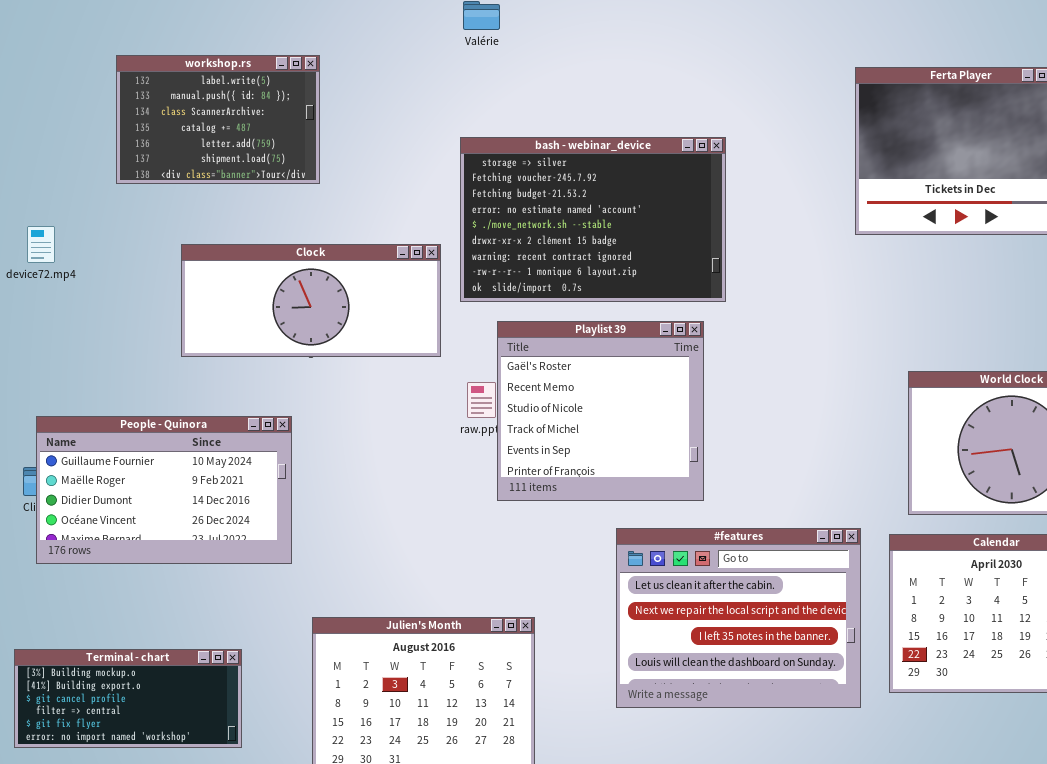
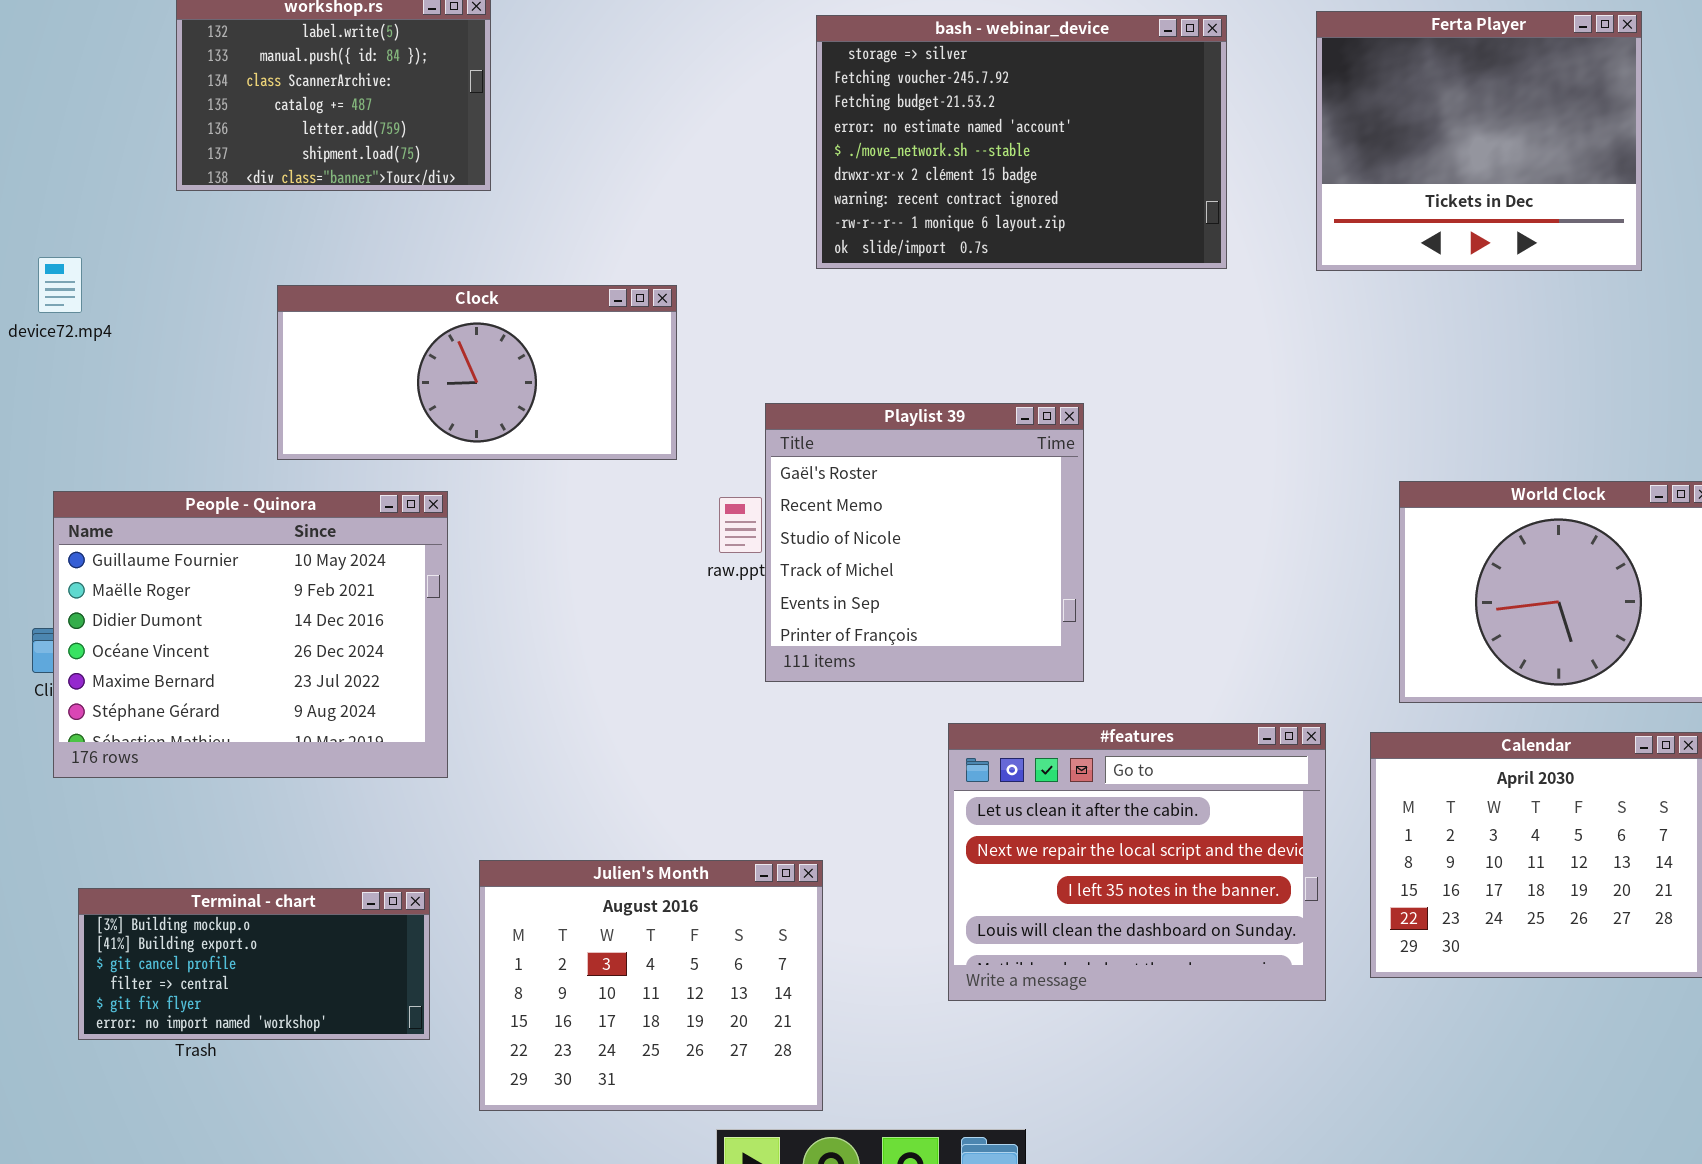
bash - webinar_device: [460,137,726,302] -> [816,15,1227,269], moved
People - Quinora: [36,416,292,564] -> [53,491,448,778], resized
Terminal - chart: [14,649,242,748] -> [78,888,430,1040], moved

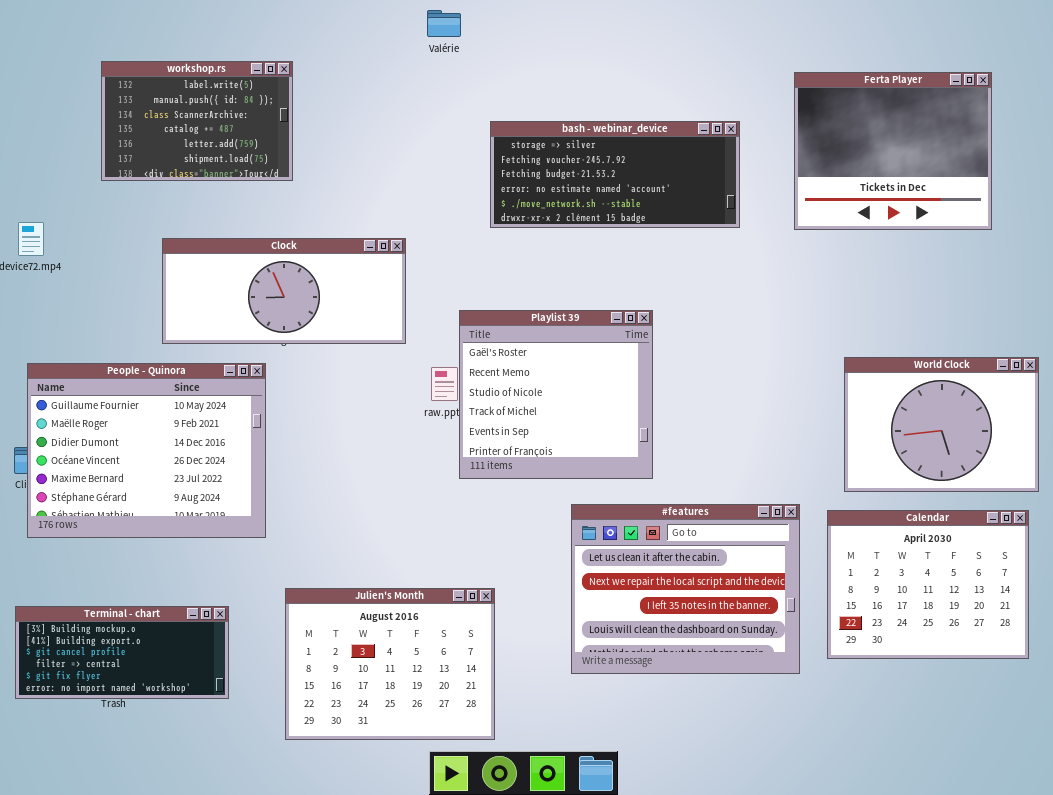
bash - webinar_device: [816,15,1227,269] -> [490,121,740,228], resized
Terminal - chart: [78,888,430,1040] -> [15,606,229,699], moved

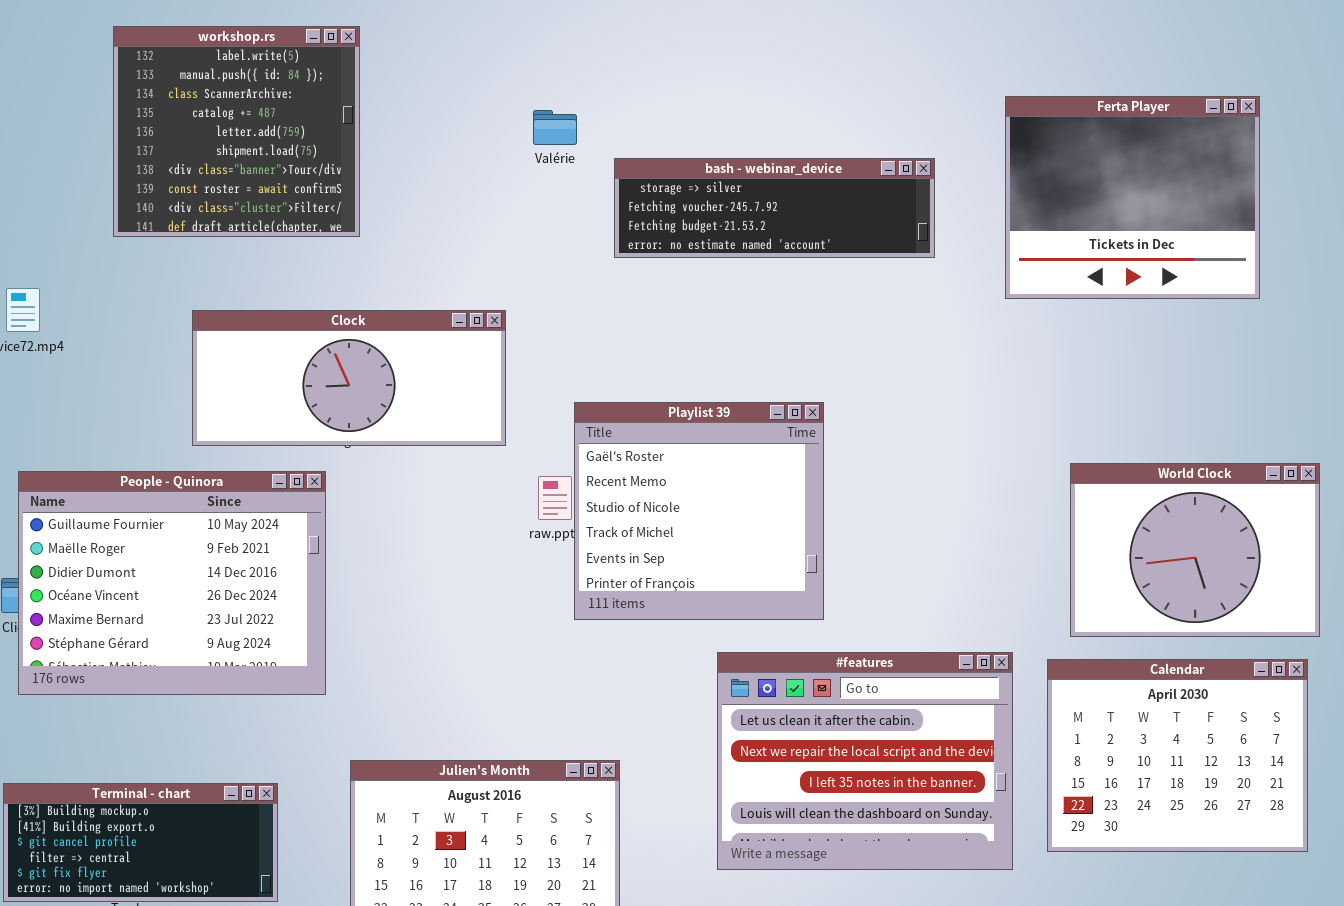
Valérie: [427,10,461,37] -> [533,110,577,145], moved
workshop.rs: [101,61,293,181] -> [113,26,360,237], resized
bash - webinar_device: [490,121,740,228] -> [614,158,935,258], resized

